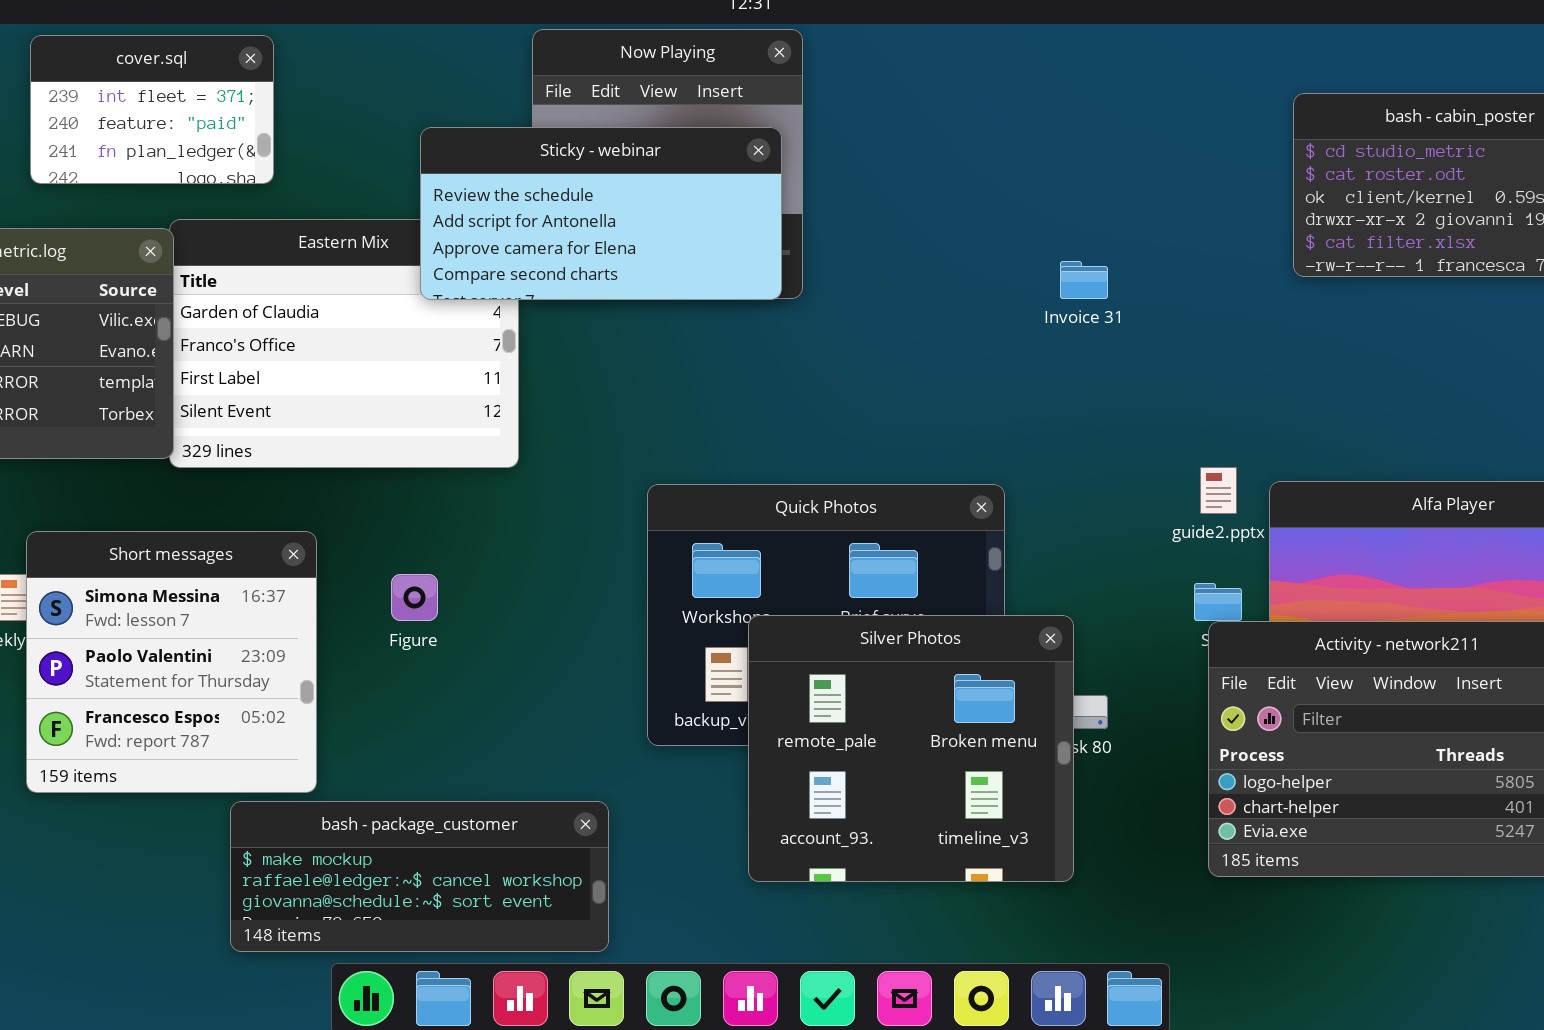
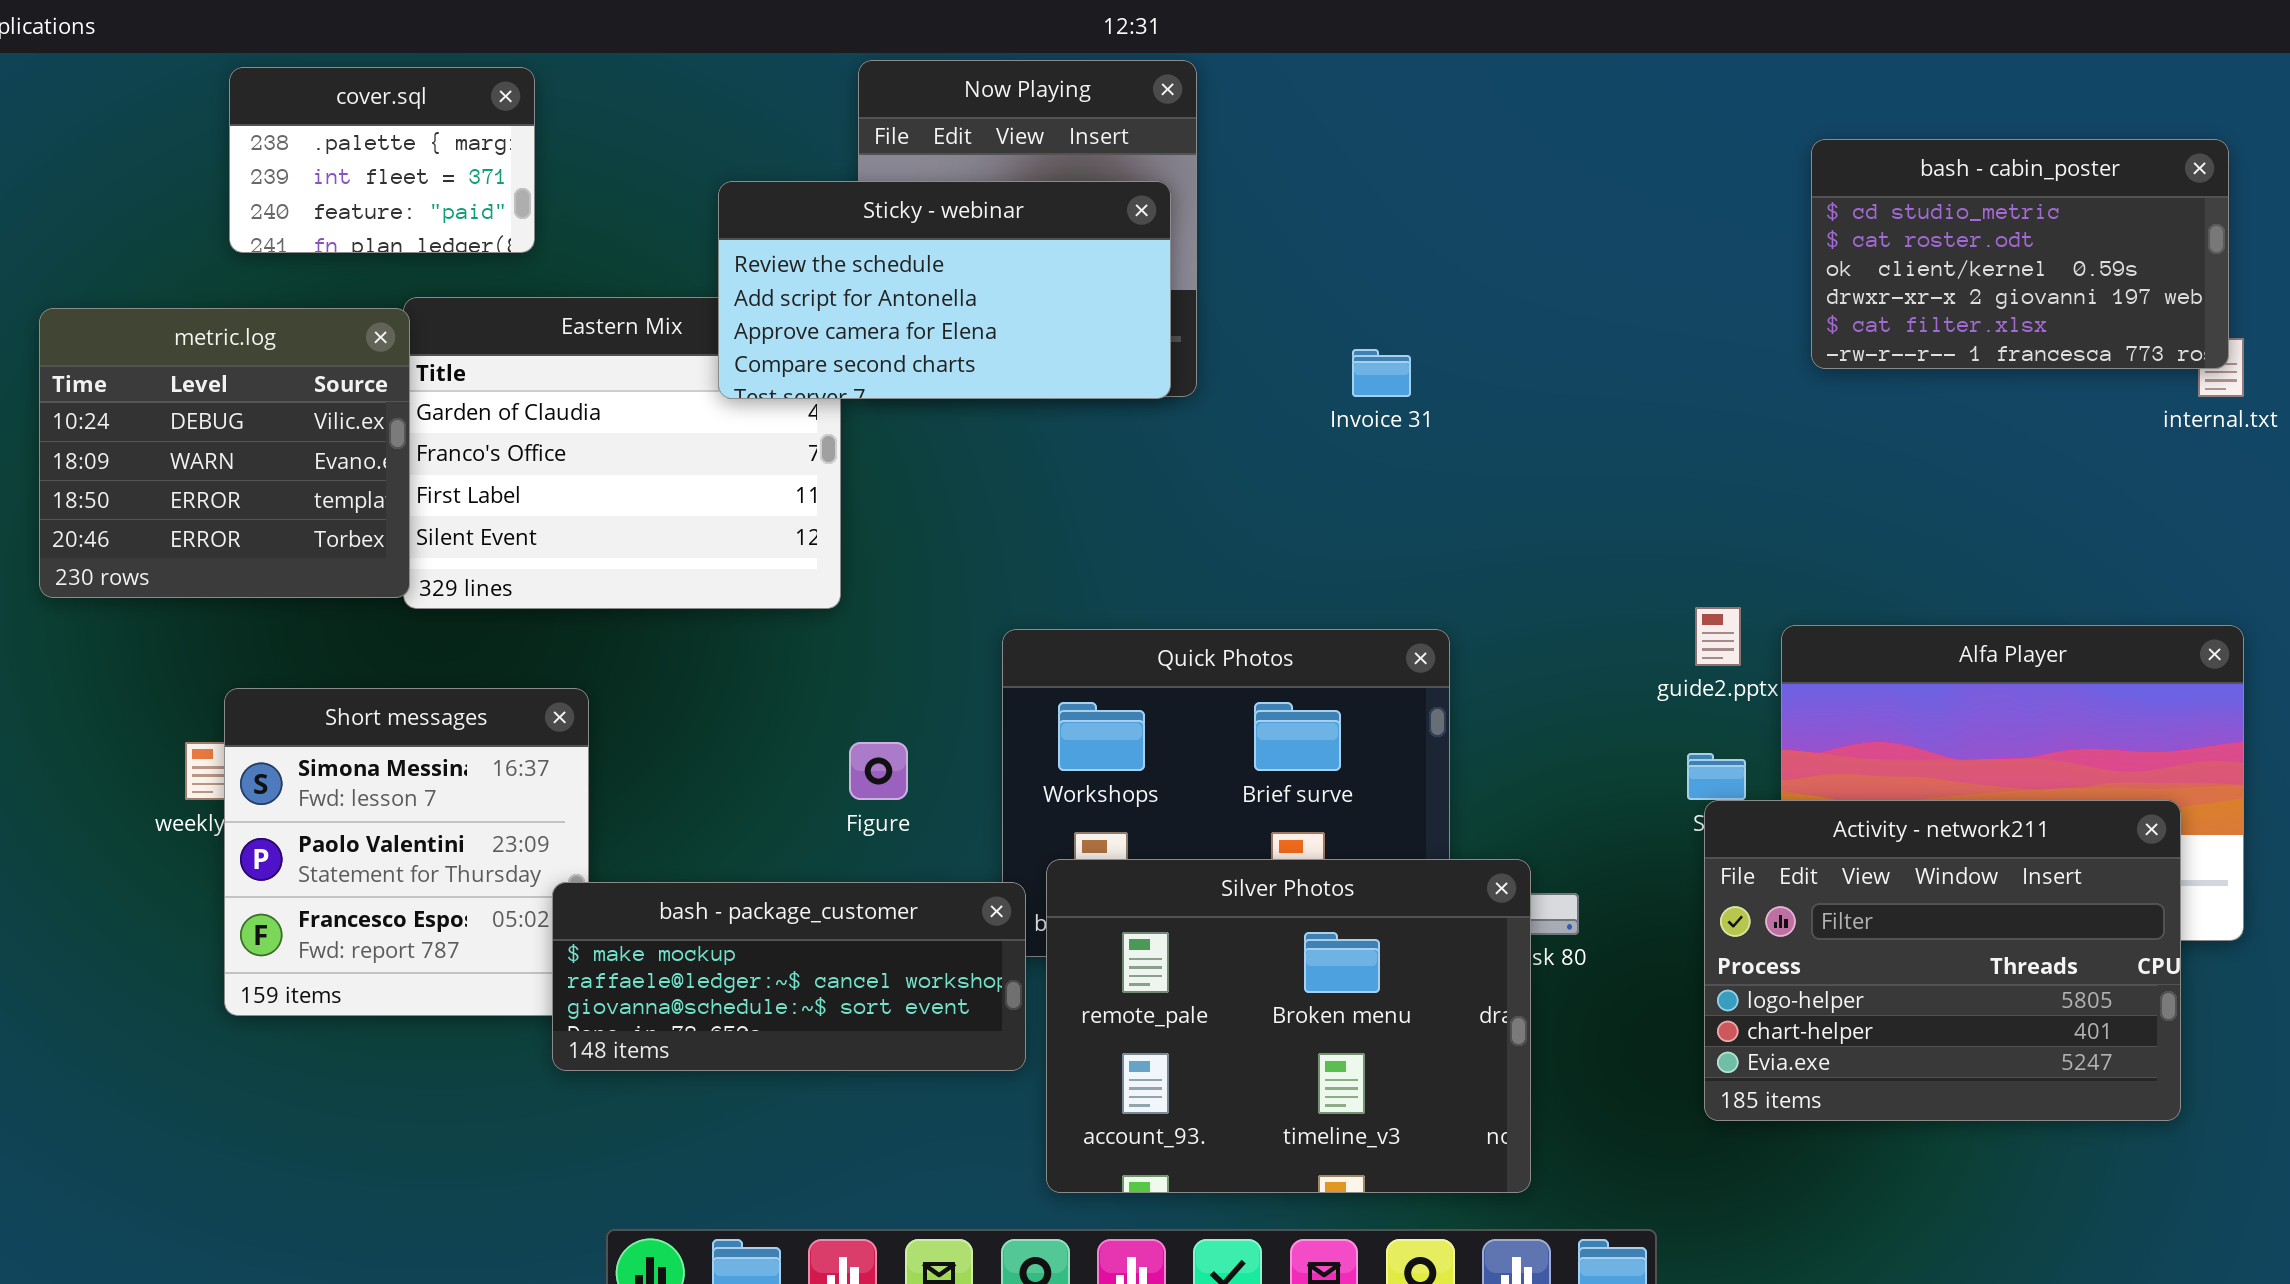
cover.sql: [30,35,274,184] -> [229,67,535,253], scrolled up 1 row
Invoice 31: [1060,261,1108,299] -> [1352,349,1411,397], moved
Figure: [391,574,438,621] -> [849,742,908,800], moved
Silver Photos: [748,615,1074,882] -> [1046,859,1531,1193], moved, resized
bash - package_customer: [230,801,609,952] -> [552,882,1026,1071], moved

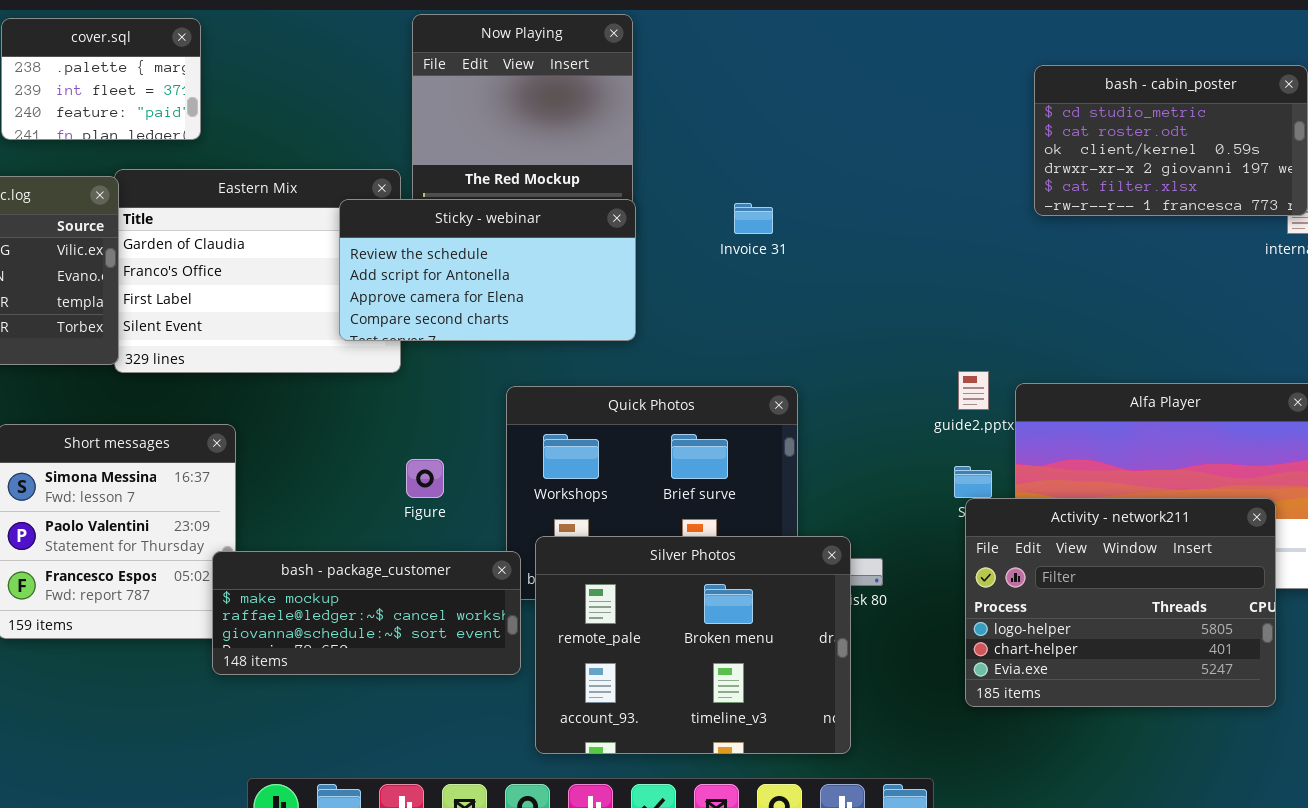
Sticky - webinar: [718,181,1171,399] -> [339,199,636,341], moved

